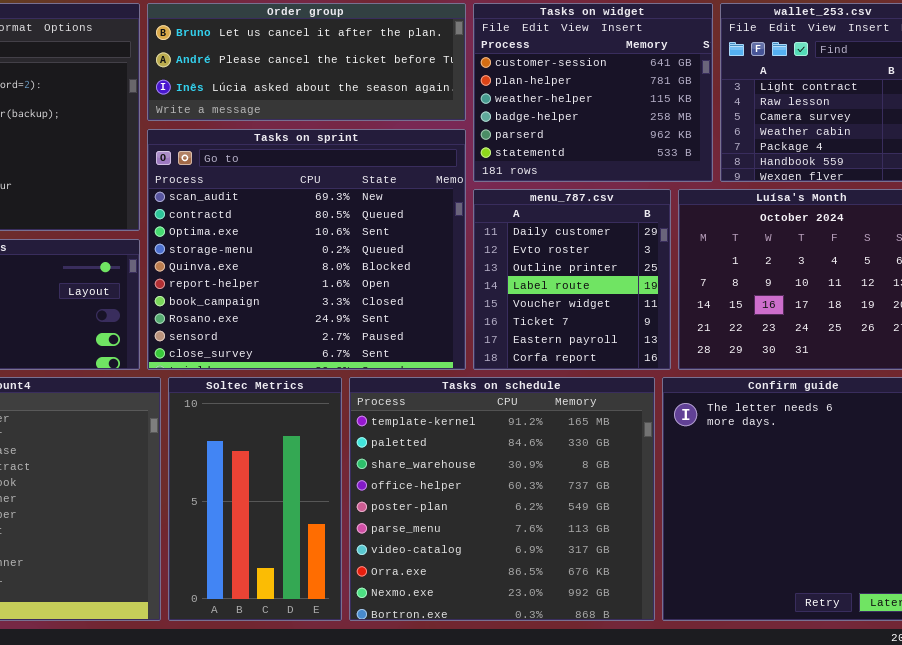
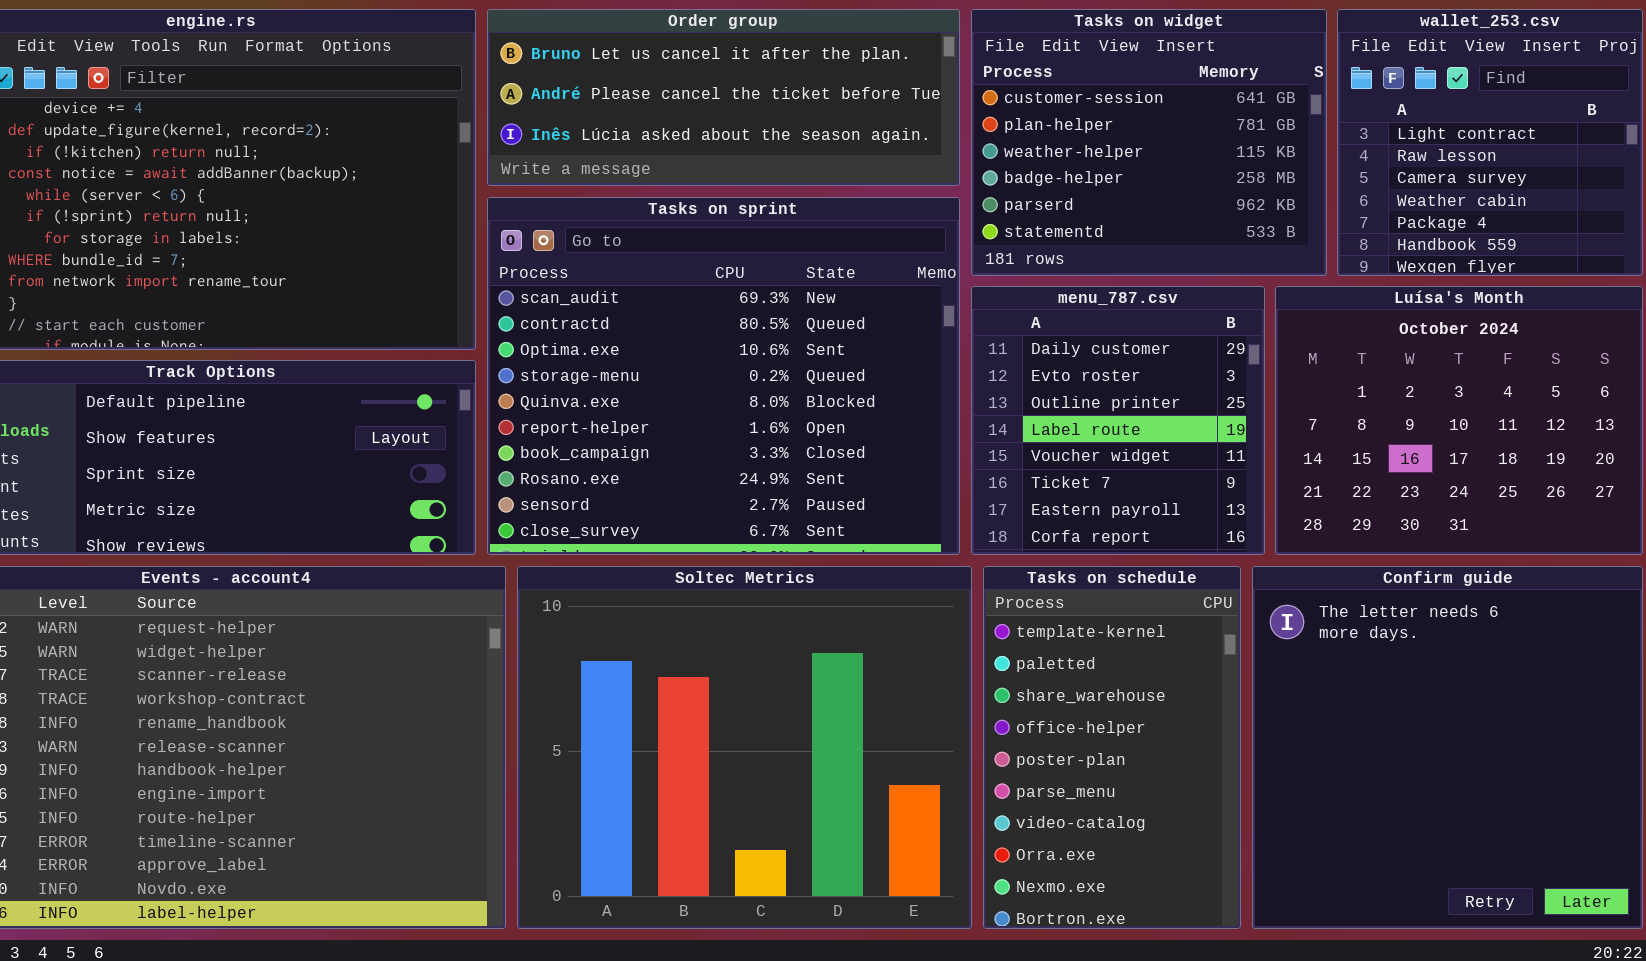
Soltec Metrics: [168,377,342,621] -> [517,566,972,929], resized
Tasks on schedule: [349,377,655,621] -> [983,566,1241,929], resized

